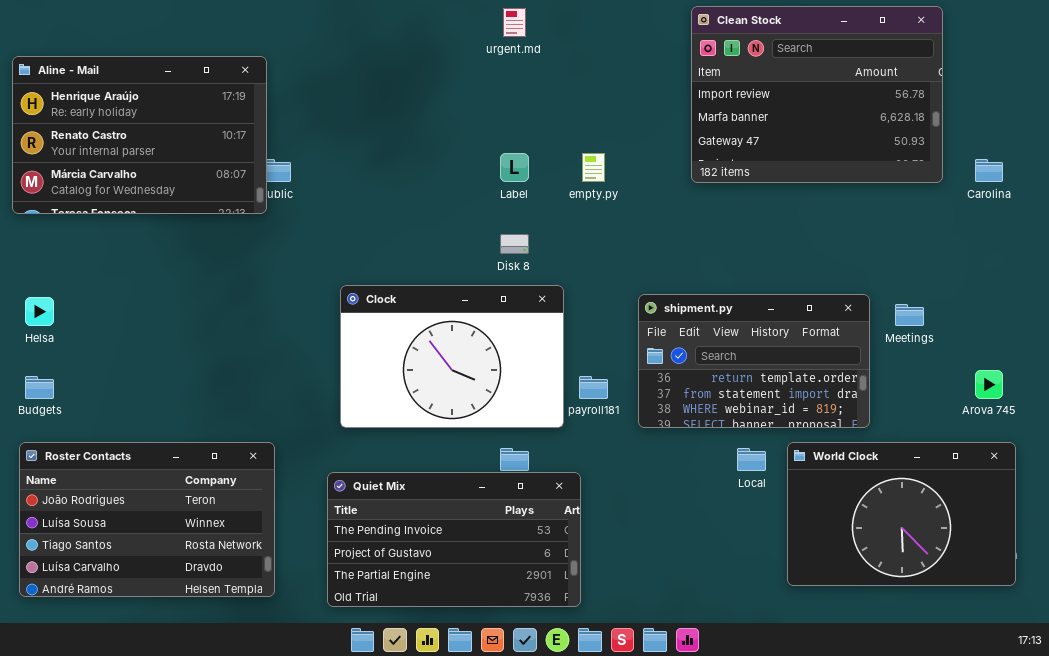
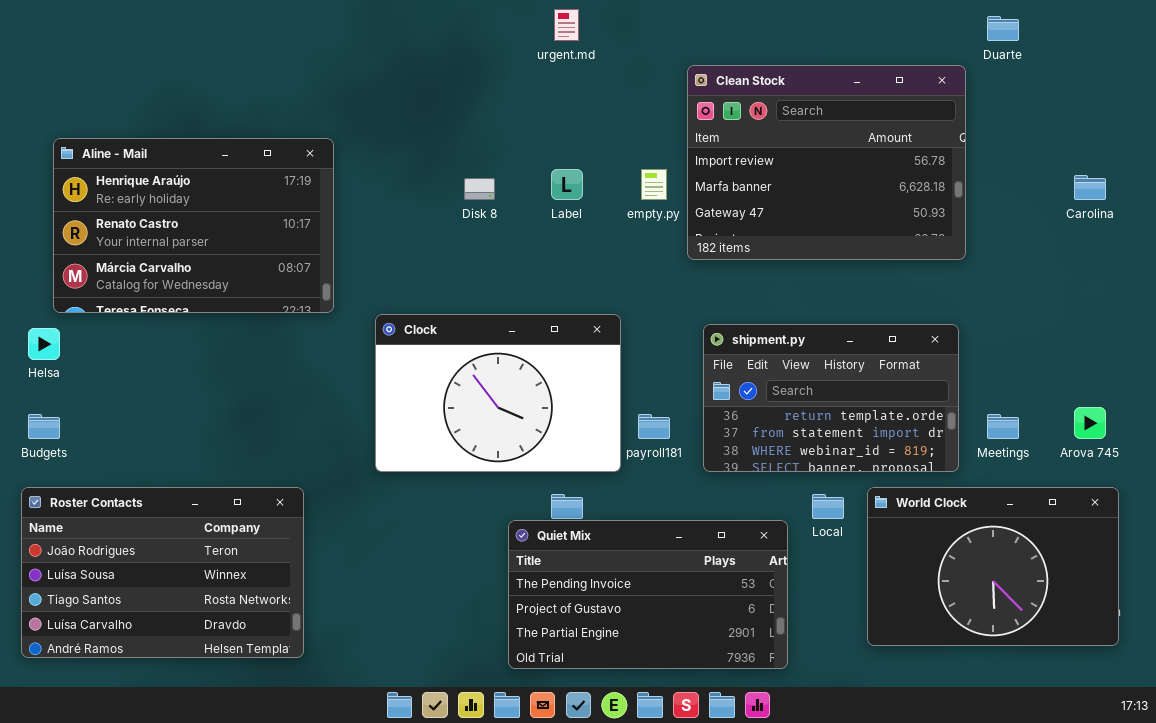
Clean Stock: [691,6,943,183] -> [687,65,966,260], moved
Aline - Mail: [12,56,267,214] -> [53,138,334,313], moved
Disk 8: [500,234,529,254] -> [464,178,495,200], moved
Meetings: [895,304,924,326] -> [987,414,1019,439], moved
Quiet Mix: [327,472,581,607] -> [508,520,788,669], moved

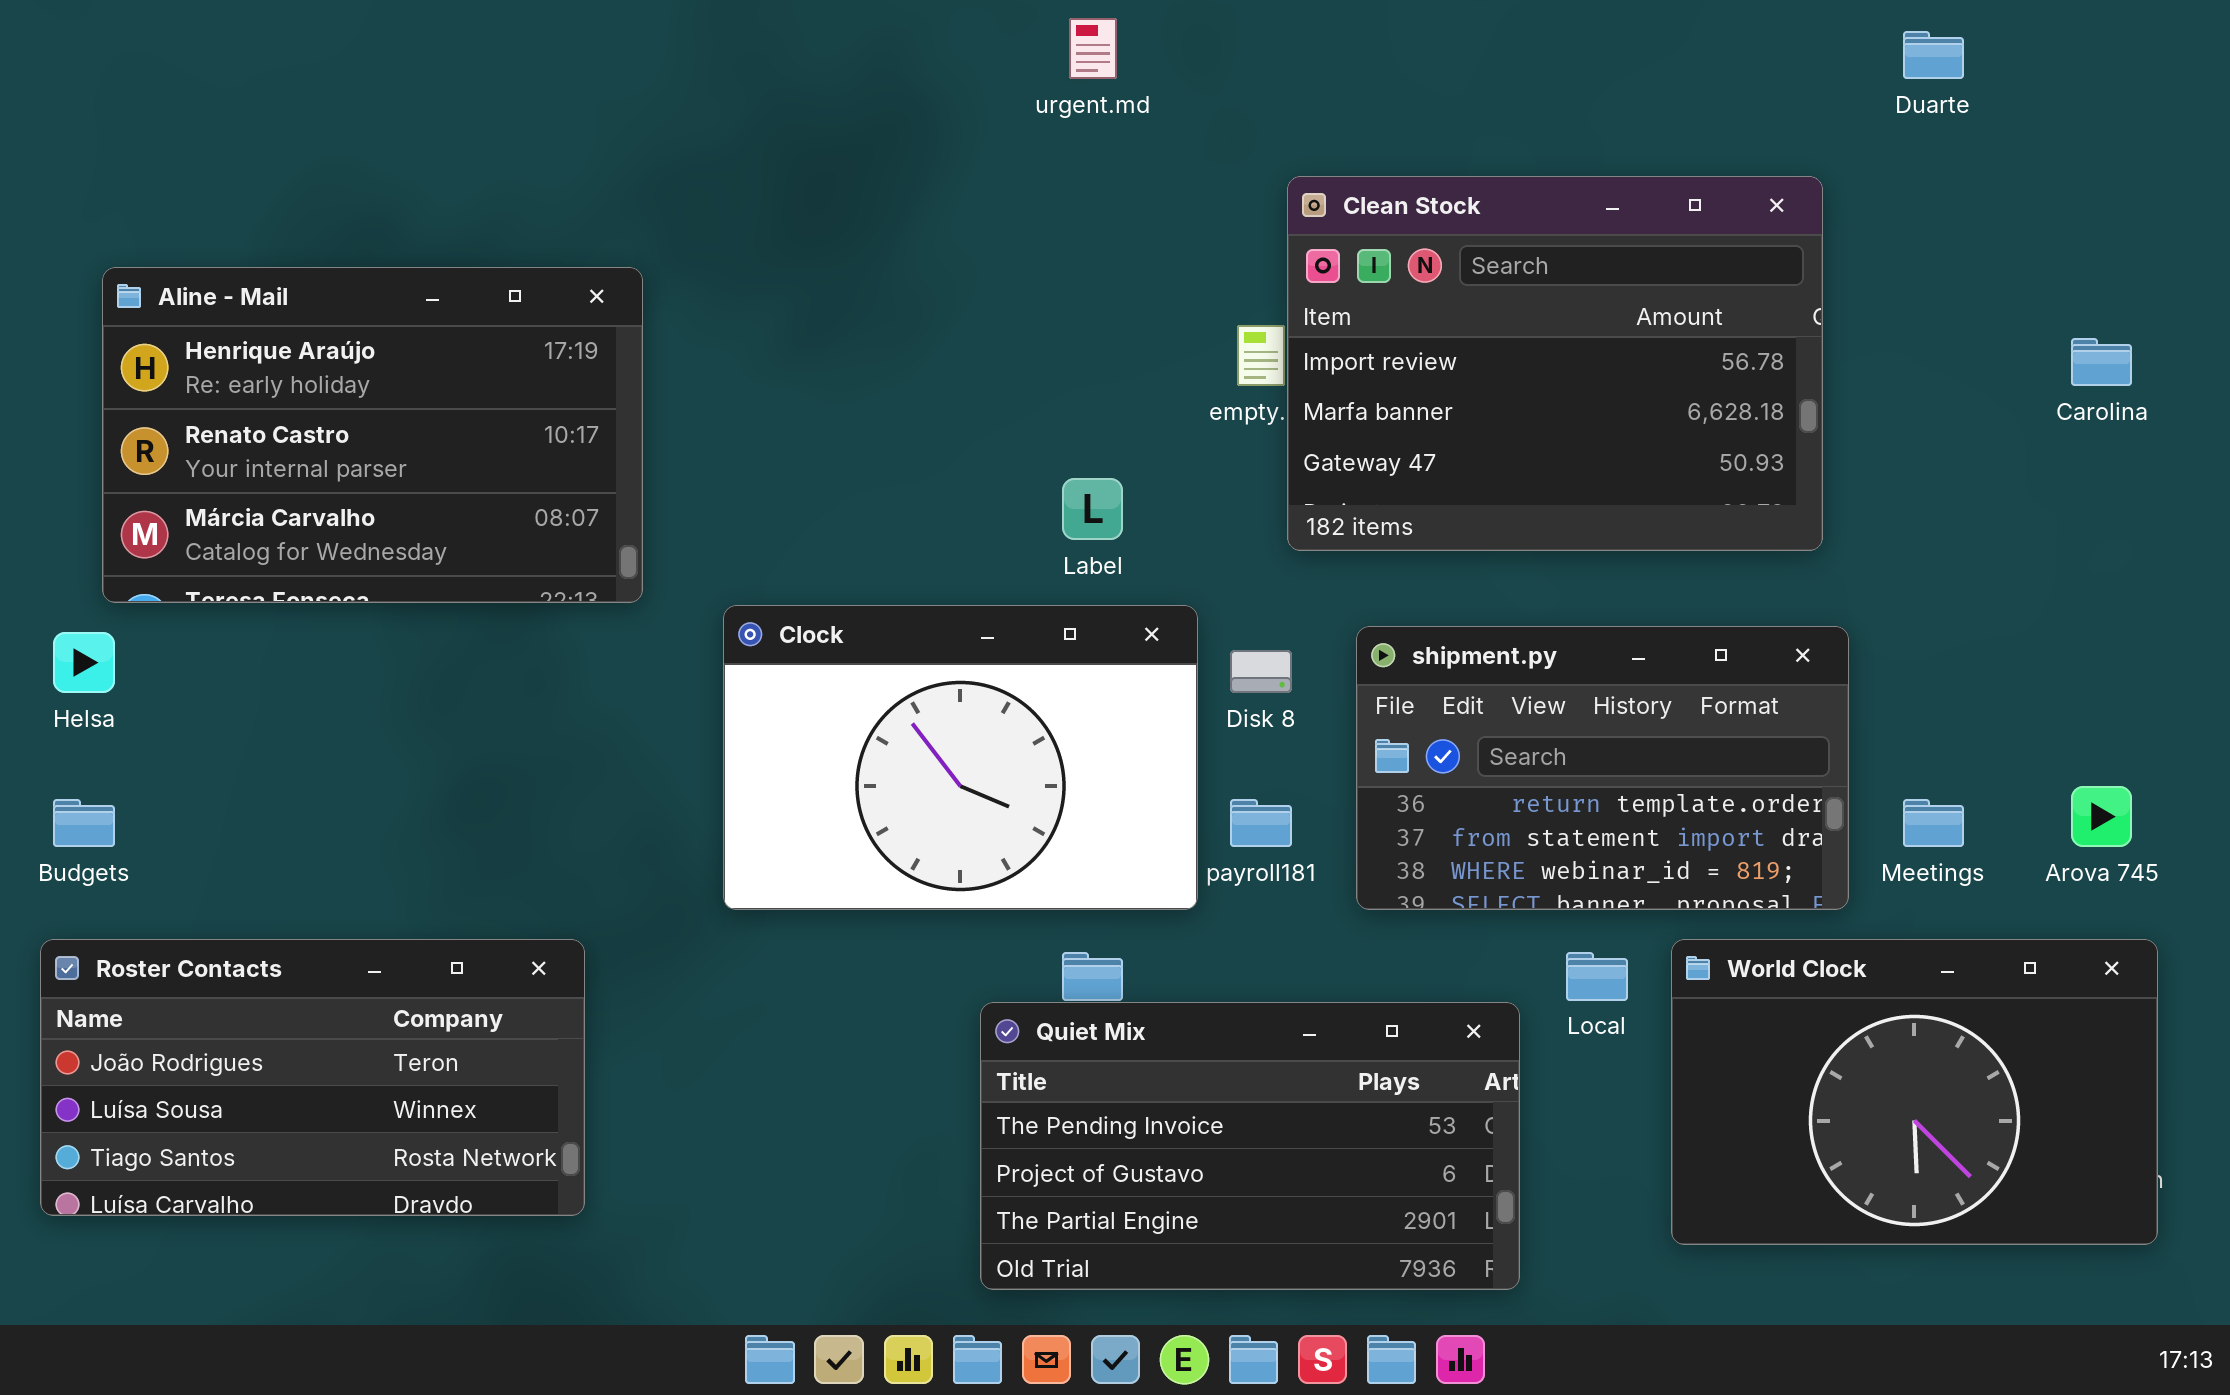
Clean Stock: [687,65,966,260] -> [1287,176,1823,551], moved
Label: [551,169,583,200] -> [1062,478,1123,540], moved
Disk 8: [464,178,495,200] -> [1230,650,1292,693], moved
Roster Contacts: [21,487,304,658] -> [40,939,585,1216], resized

